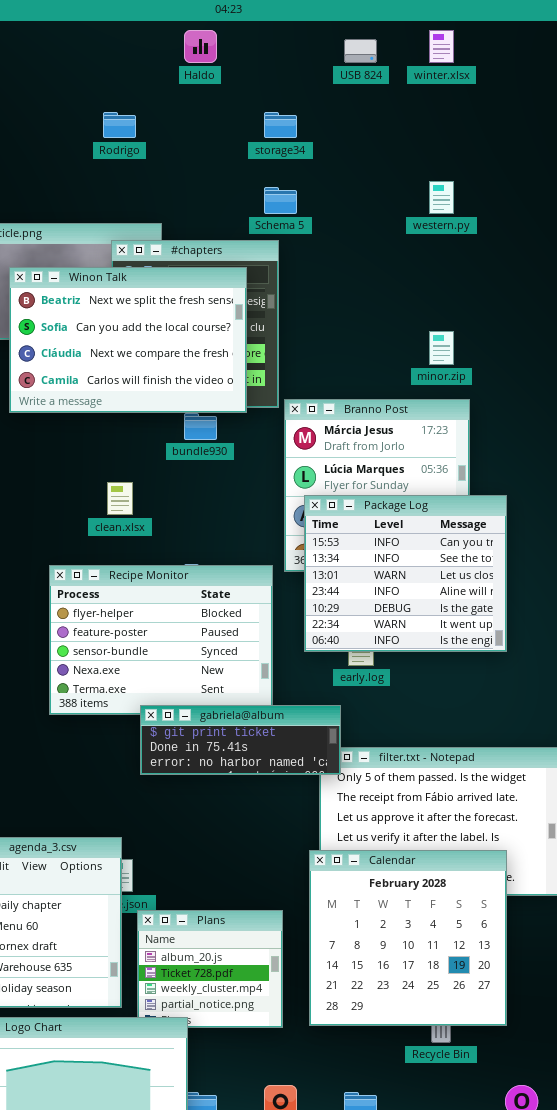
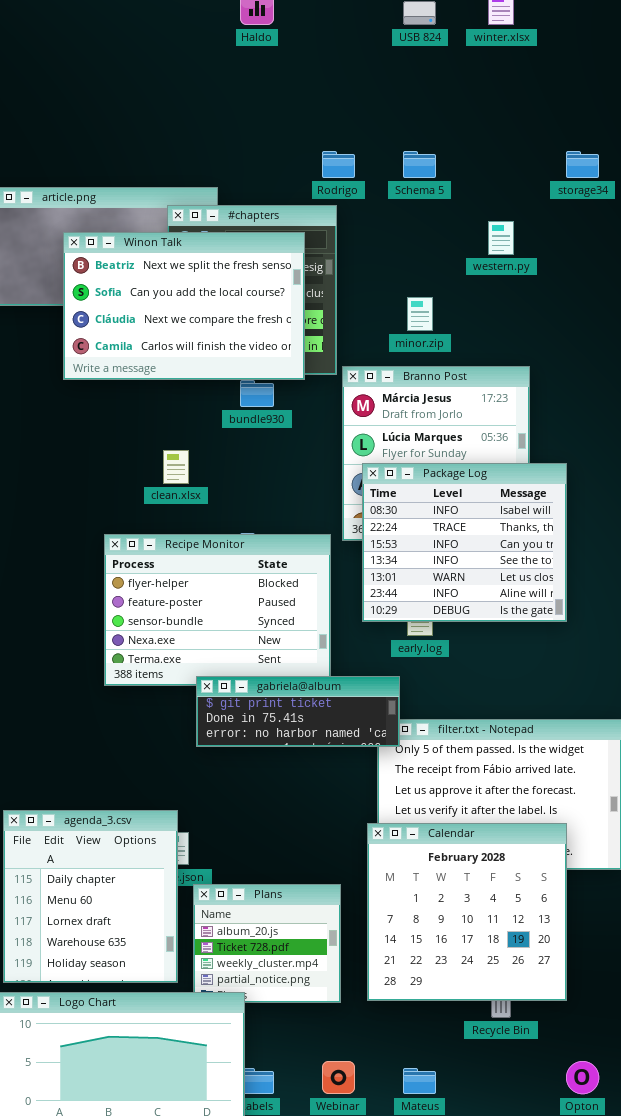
Rodrigo: [103,112,136,138] -> [322,151,355,178], moved
storage34: [264,112,297,138] -> [566,151,599,178], moved
western.py: [429,181,454,214] -> [488,221,514,255], moved
Schema 5: [264,187,297,214] -> [403,151,436,178], moved
minor.zip: [429,331,454,365] -> [407,297,433,331], moved
Package Log: [304,495,507,652] -> [362,463,567,622], scrolled up 2 rows

